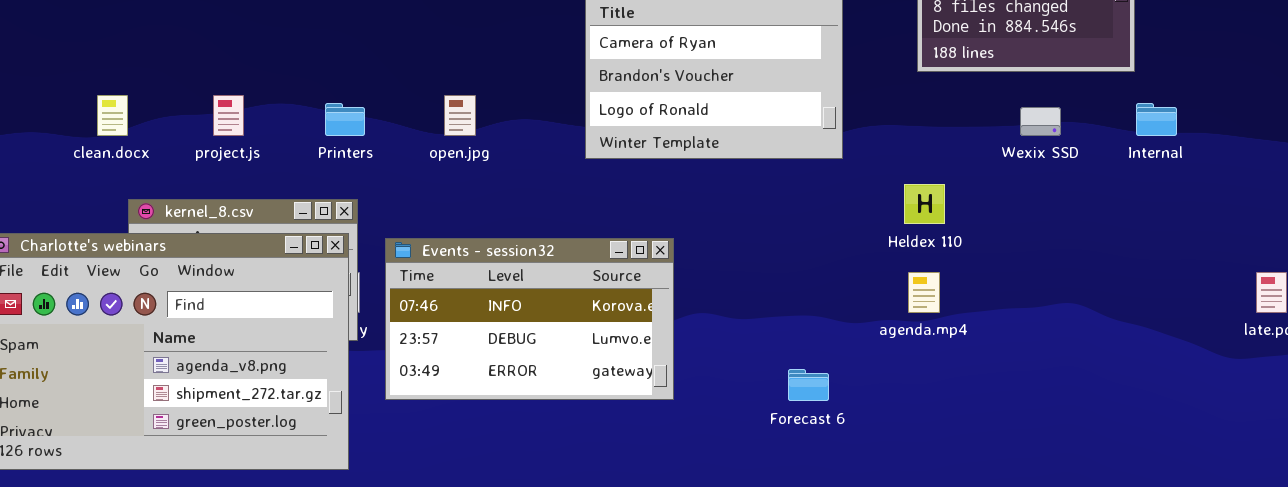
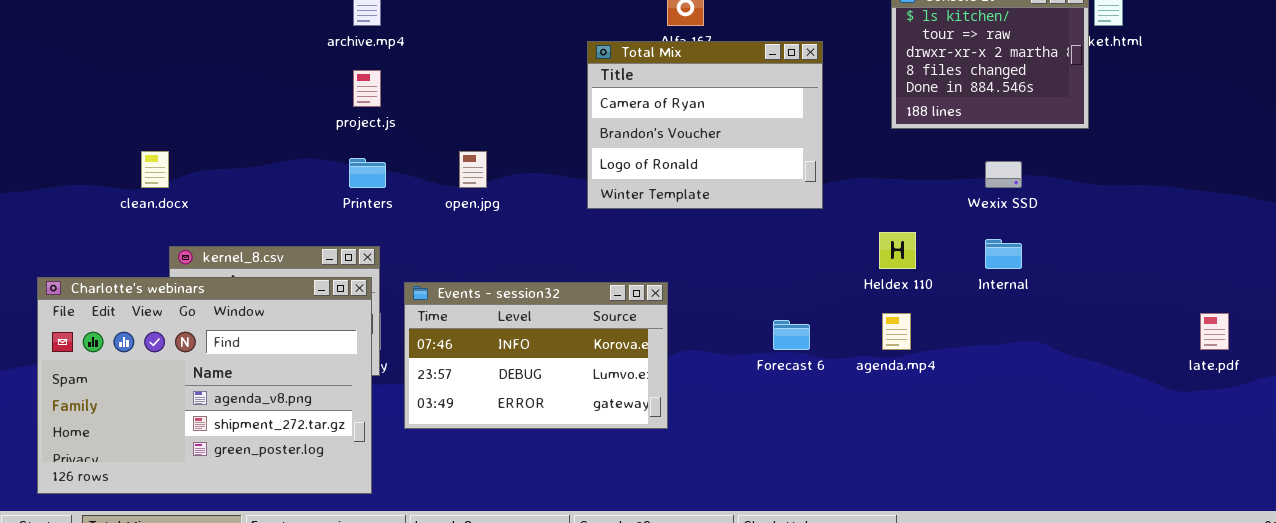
project.js: [213,95,244,136] -> [353,70,381,107], moved
Internal: [1136,103,1177,136] -> [985,239,1022,269], moved
Forecast 6: [788,369,829,401] -> [773,320,810,350], moved

